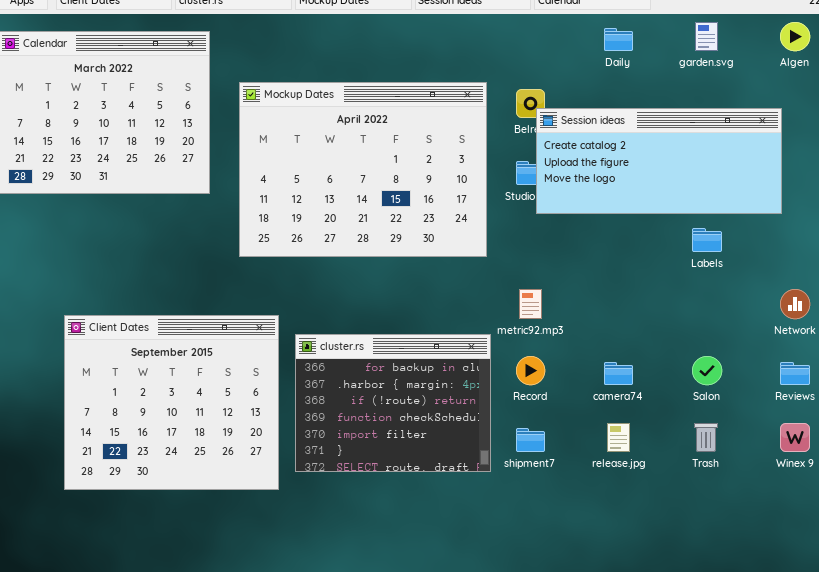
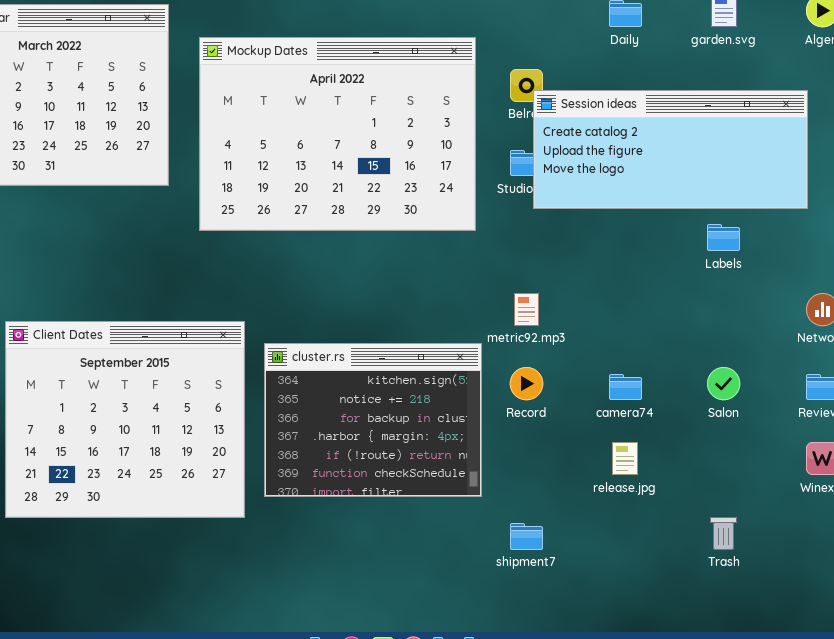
Mockup Dates: [239,82,487,257] -> [199,37,476,231], moved
cluster.rs: [295,334,491,472] -> [264,343,482,497], scrolled up 2 rows
Trash: [694,423,718,452] -> [710,517,737,550], moved
shipment7: [516,428,545,452] -> [510,523,543,550], moved

